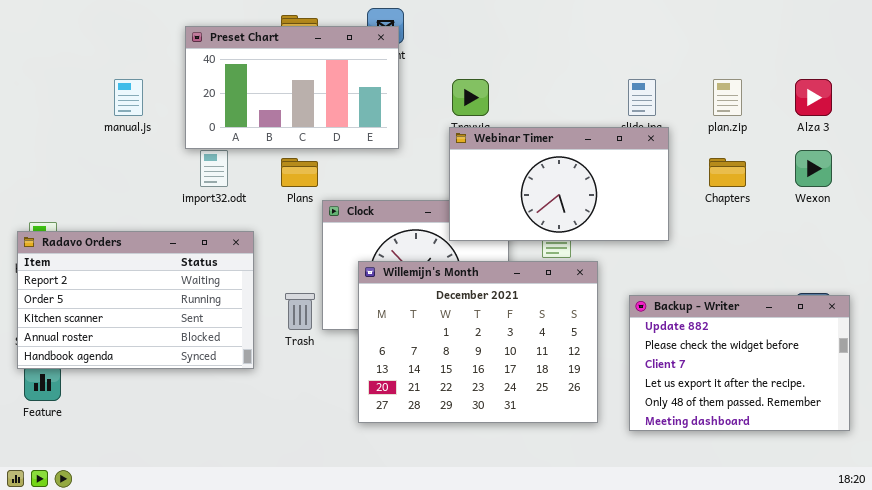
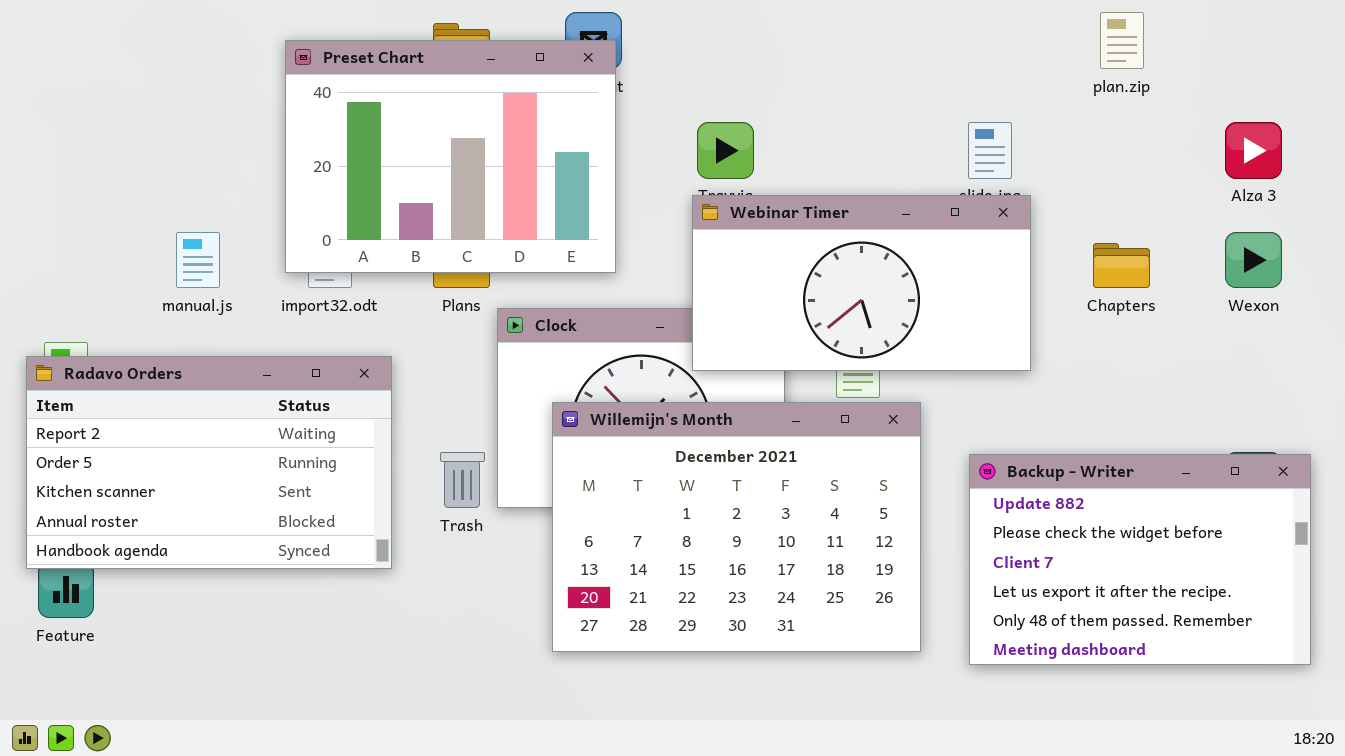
Preset Chart: [185,26,399,149] -> [285,40,616,273], resized
manual.js: [114,79,143,116] -> [176,232,220,288], moved
plan.zip: [713,79,742,116] -> [1100,12,1144,69], moved

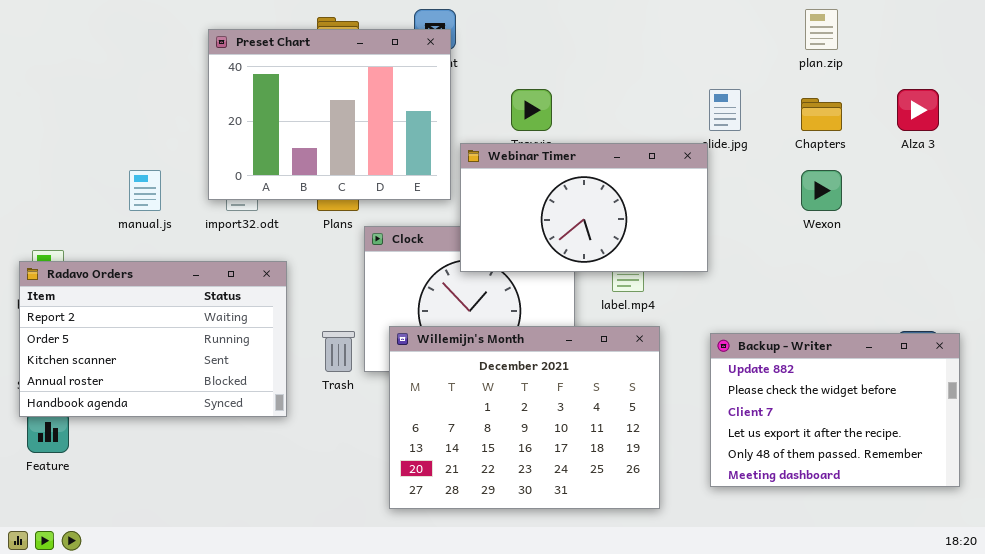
Webinar Timer: [692,195,1031,371] -> [460,143,708,272], moved
Wexon: [1225,232,1282,288] -> [801,170,842,211], moved
Chapters: [1093,243,1150,288] -> [801,98,842,131], moved
Willemijn's Month: [552,402,921,652] -> [389,326,660,509], moved

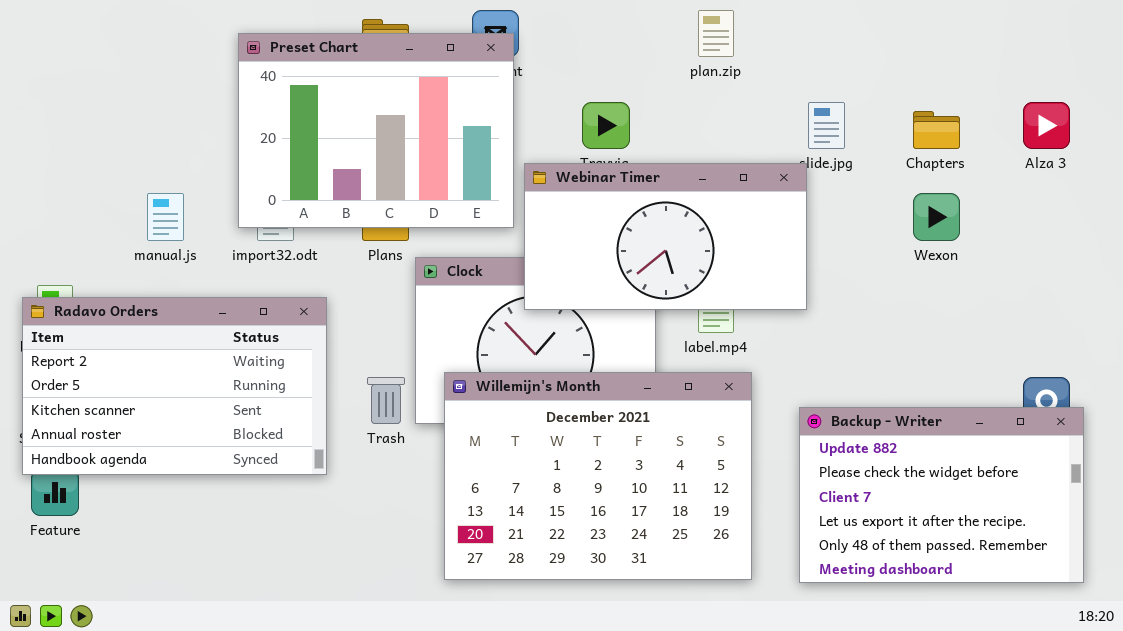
plan.zip: [805,9,838,50] -> [698,10,734,57], moved
Backup - Writer: [710,333,960,487] -> [799,407,1084,583], moved

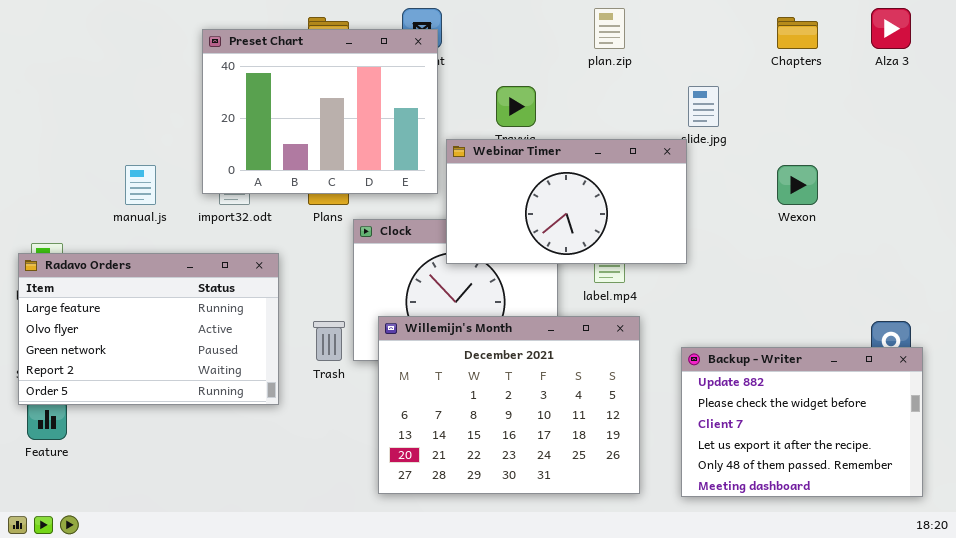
Alza 3: [1023,102,1070,149] -> [871,8,911,49], moved
Chapters: [913,111,960,149] -> [777,17,818,49], moved
Radavo Orders: [22,297,327,475] -> [18,253,279,405], scrolled up 3 rows

